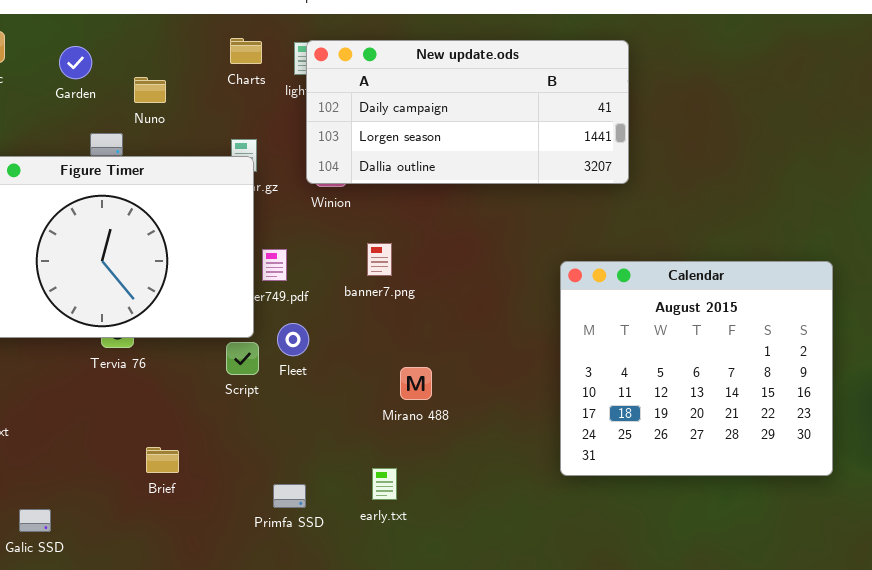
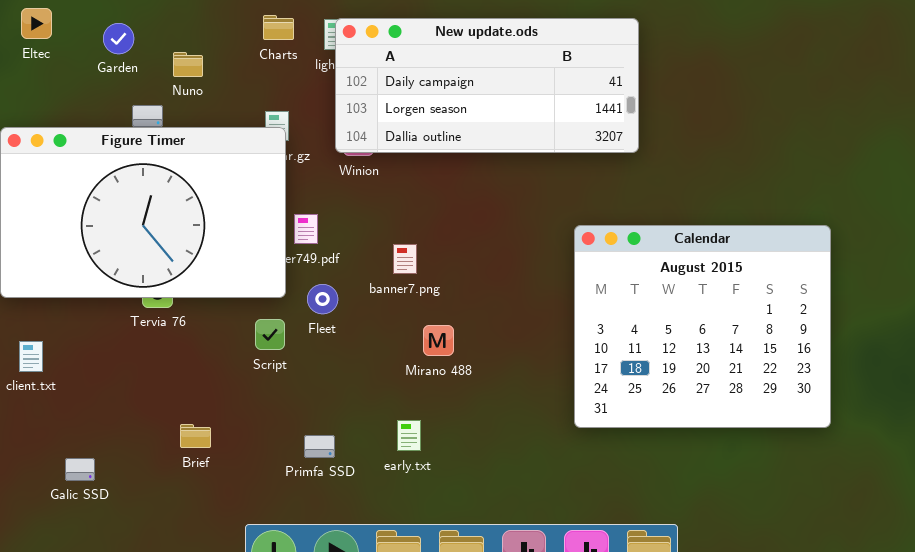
banner7.png: [367,243,392,276] -> [393,244,417,274], moved
Script: [226,342,259,375] -> [255,319,285,350], moved
Brief: [146,447,179,473] -> [180,424,211,448], moved

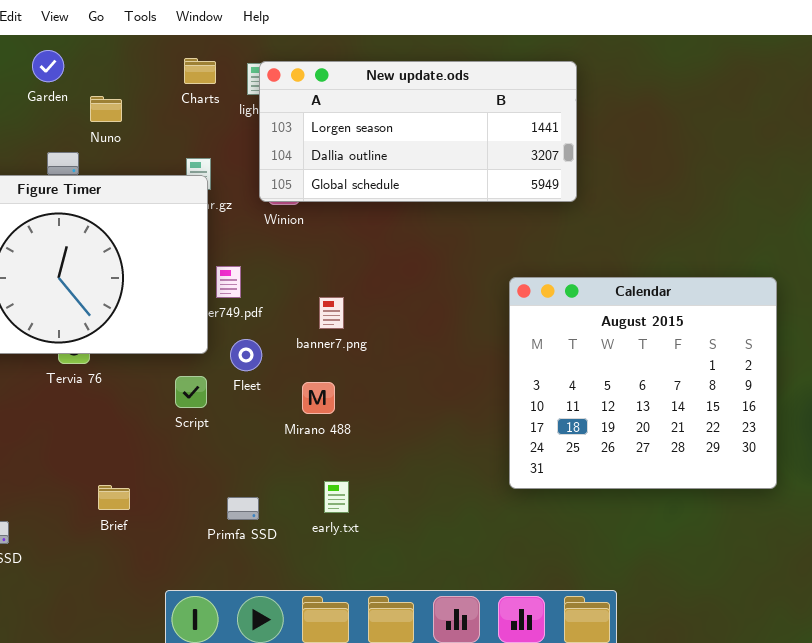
New update.ods: [335,18,639,153] -> [259,61,577,202], scrolled down 1 row
Garden: [103,23,134,54] -> [32,50,64,82], moved
Mirano 488: [423,325,454,356] -> [302,382,335,414], moved

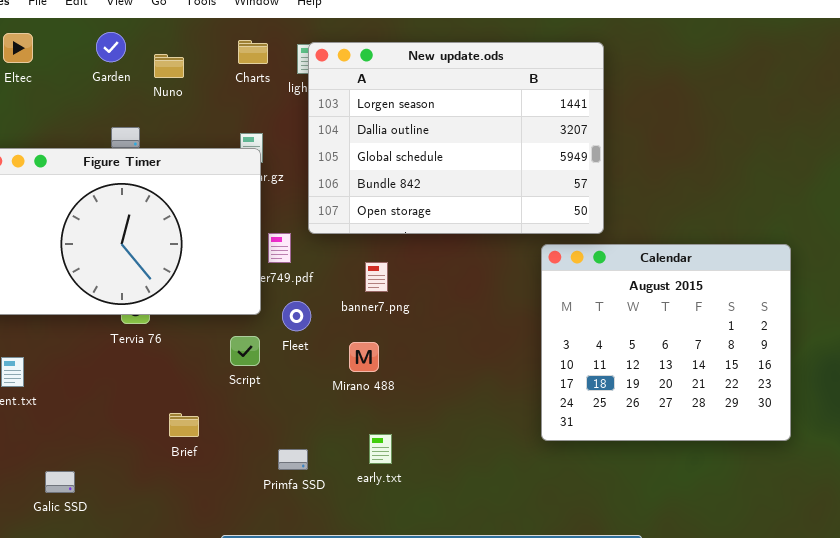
New update.ods: [259,61,577,202] -> [308,42,604,234], resized
Nuno: [90,96,122,122] -> [154,54,184,78], moved
Brief: [98,485,130,510] -> [169,413,199,437], moved

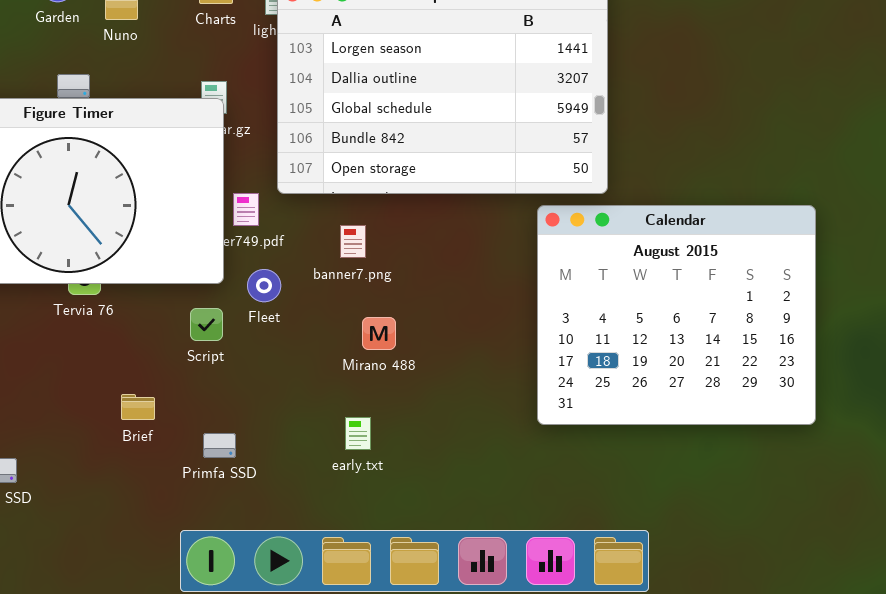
Mirano 488: [349,342,379,372] -> [362,317,396,350], moved
Primfa SSD: [278,449,308,470] -> [203,433,236,458], moved

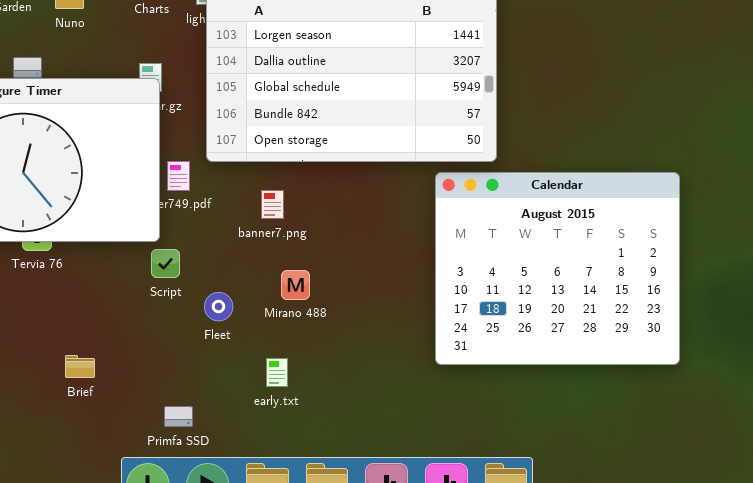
Fleet: [247,269,281,302] -> [204,292,233,321], moved
Script: [190,308,223,341] -> [151,249,180,278], moved
Brief: [121,394,155,420] -> [65,355,95,378], moved
Primfa SSD: [203,433,236,458] -> [164,406,193,427], moved

